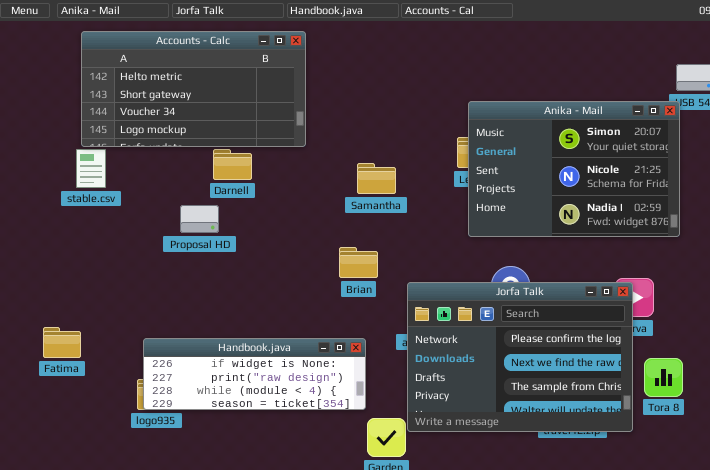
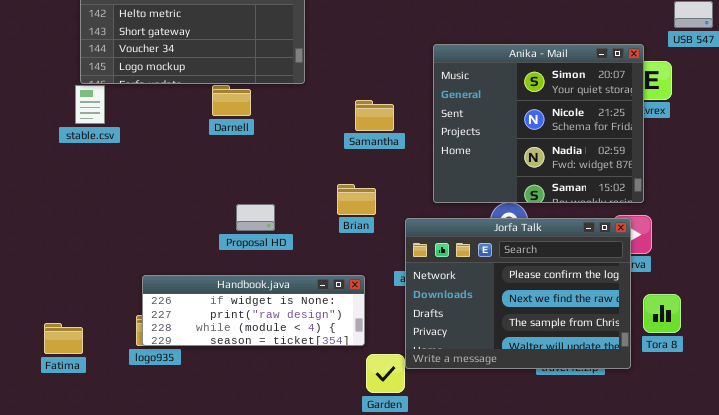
Anika - Mail: [468,101,680,237] -> [433,44,644,203], moved, resized
Proposal HD: [180,205,219,233] -> [236,204,275,231], moved
Fatima: [43,327,81,358] -> [44,323,83,354], moved

